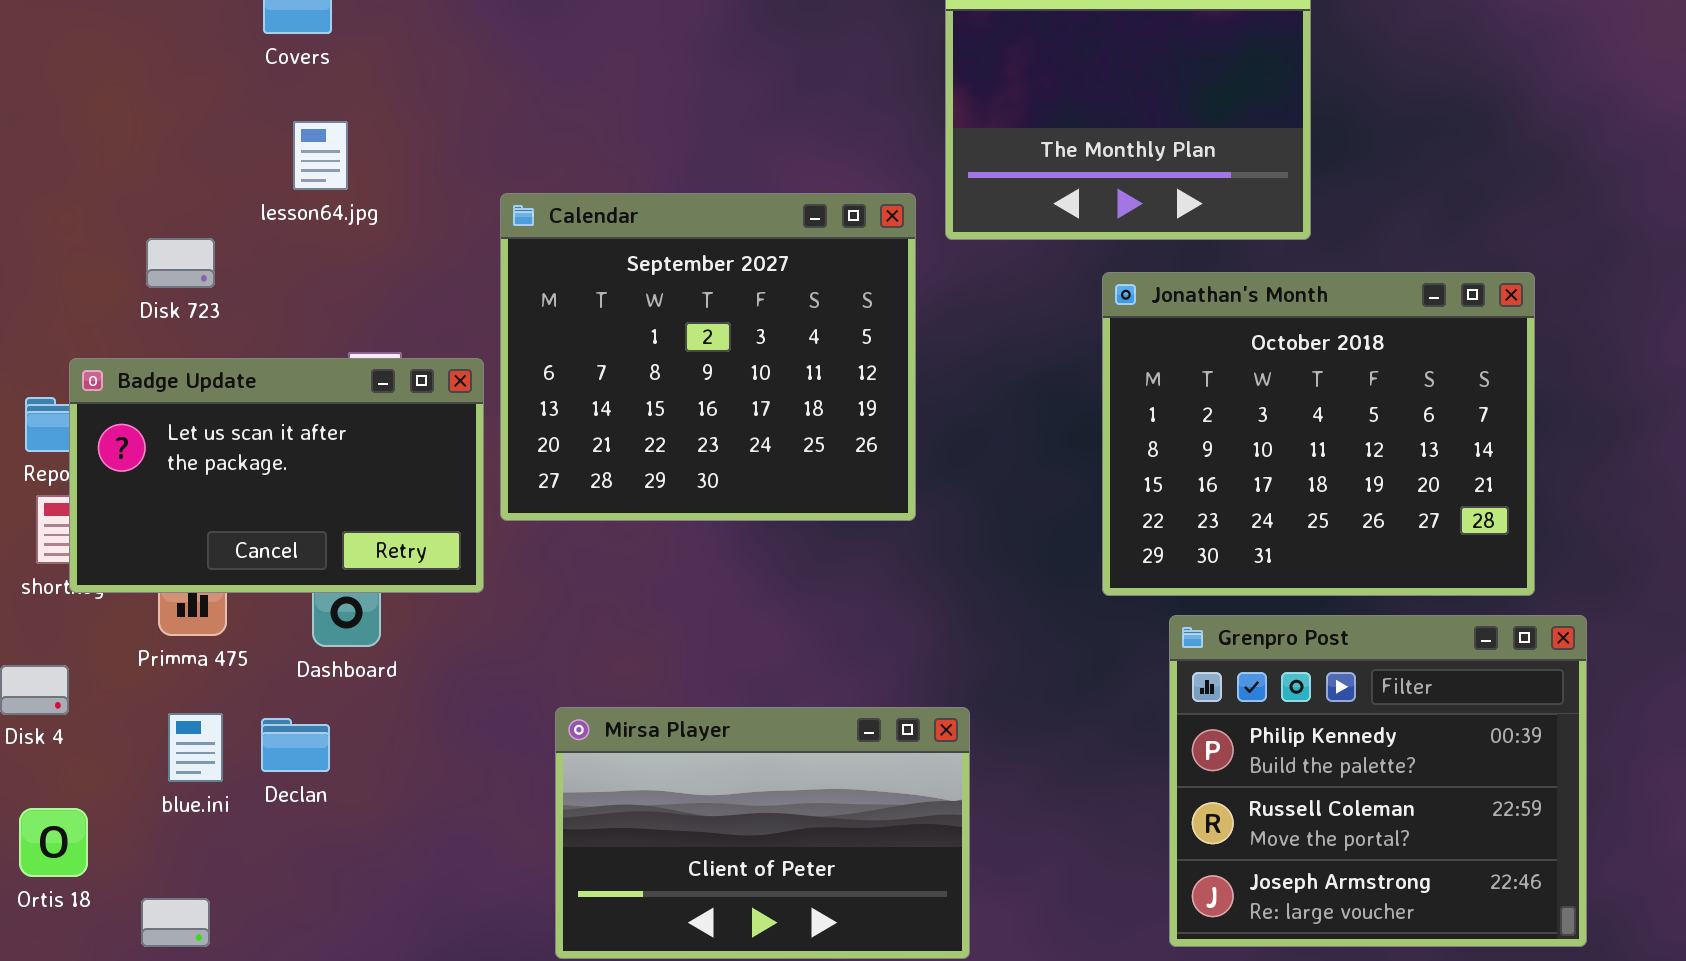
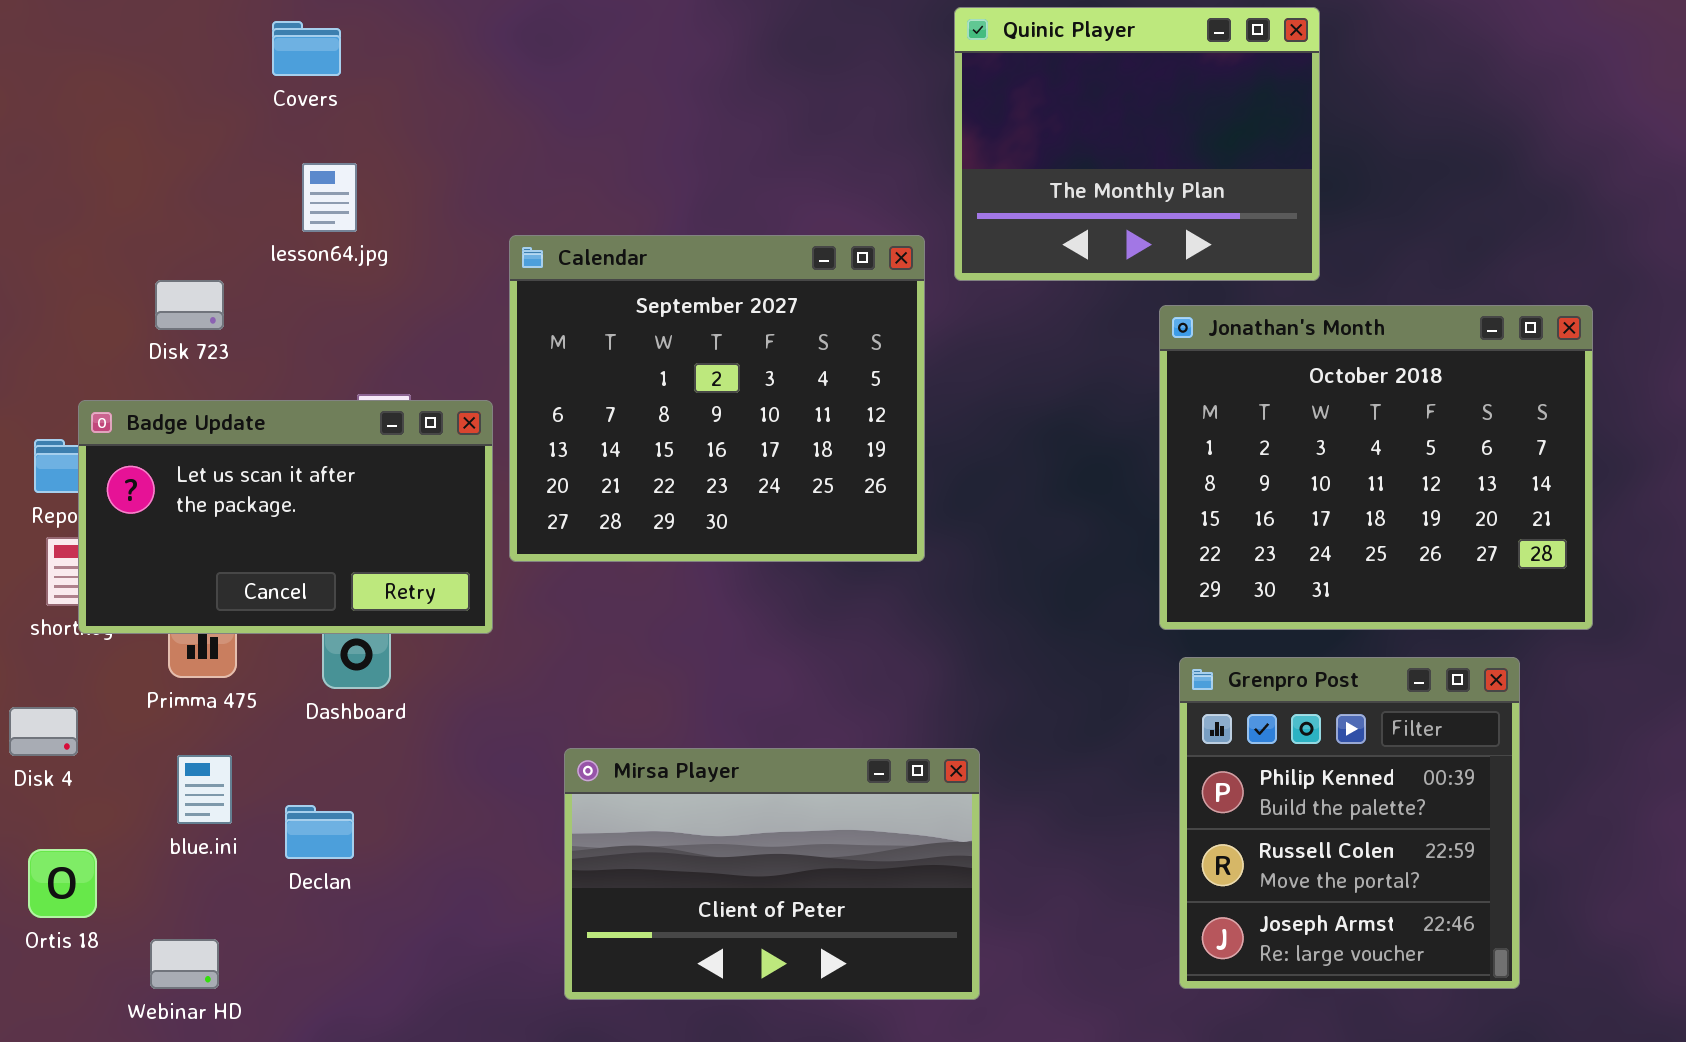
Jonathan's Month: [1102,272,1535,596] -> [1159,305,1593,630], moved
Grenpro Post: [1169,615,1587,947] -> [1179,657,1520,989], resized
Declan: [261,718,330,772] -> [285,805,354,859], moved

